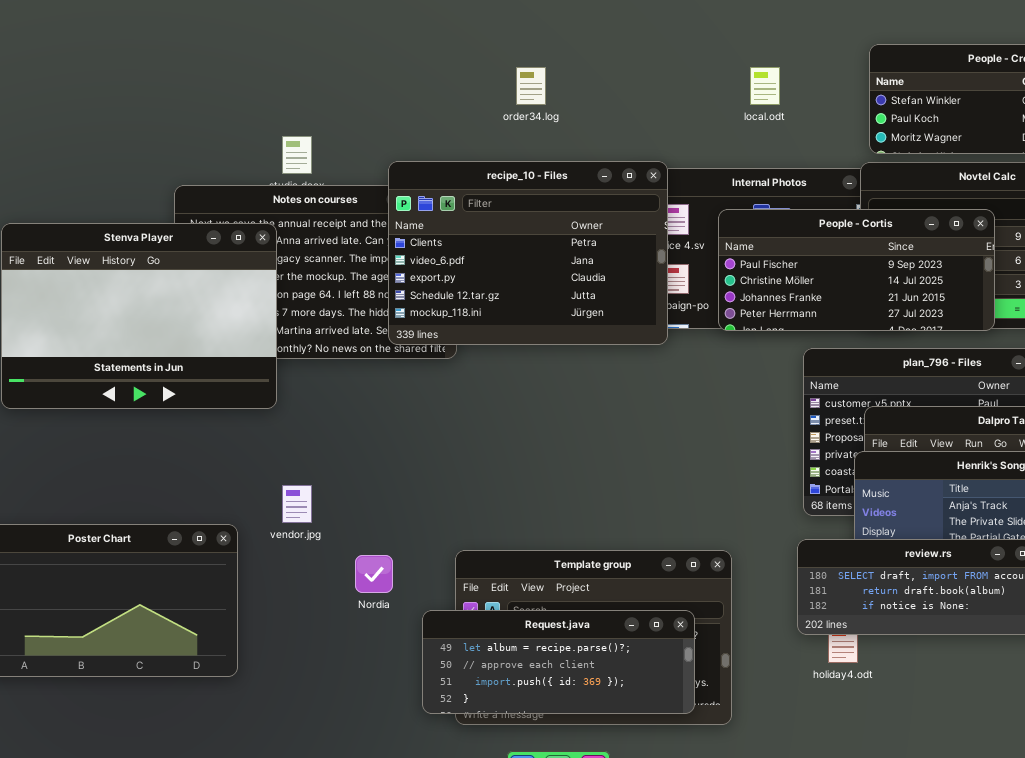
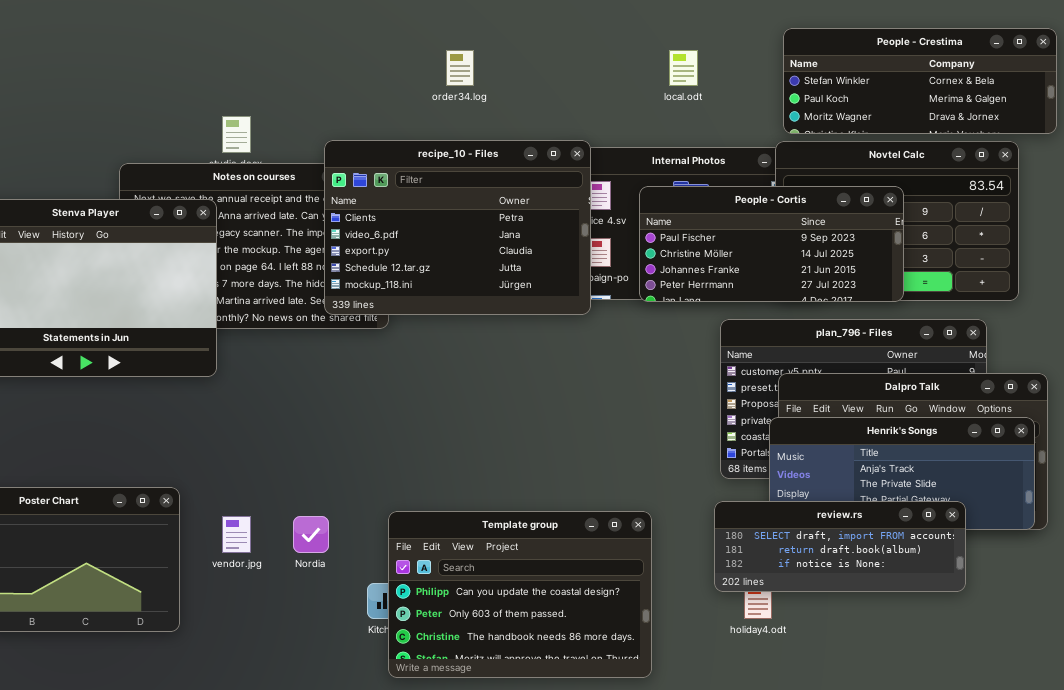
vendor.jpg: [282,485,312,523] -> [222,516,251,553], moved
Request.java: [422,610,695,714] -> none, closed

